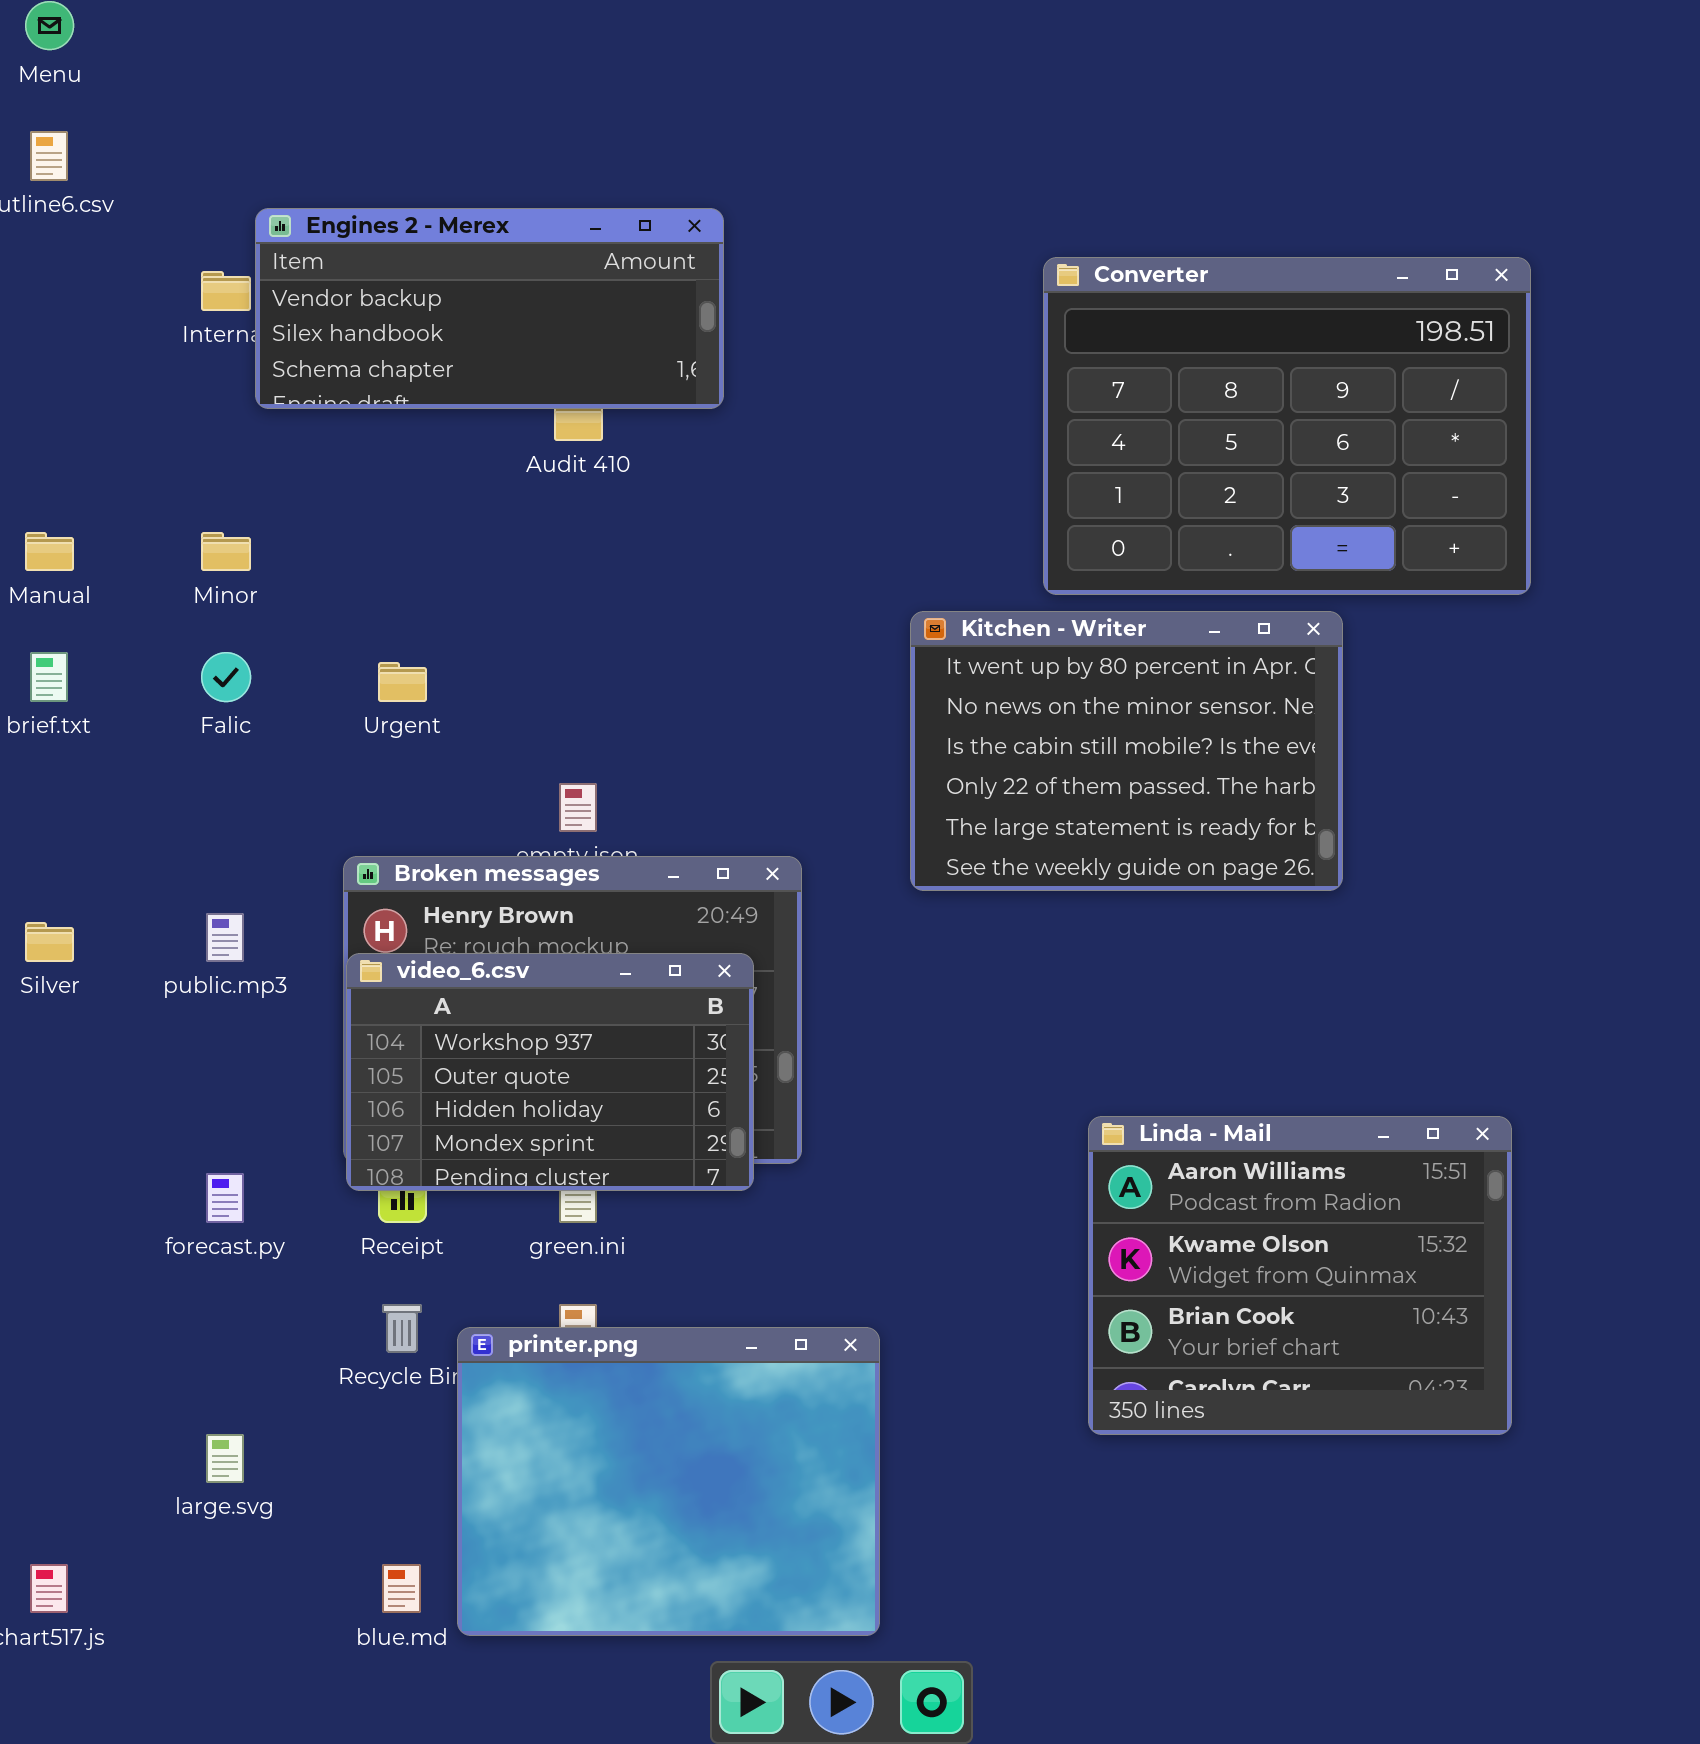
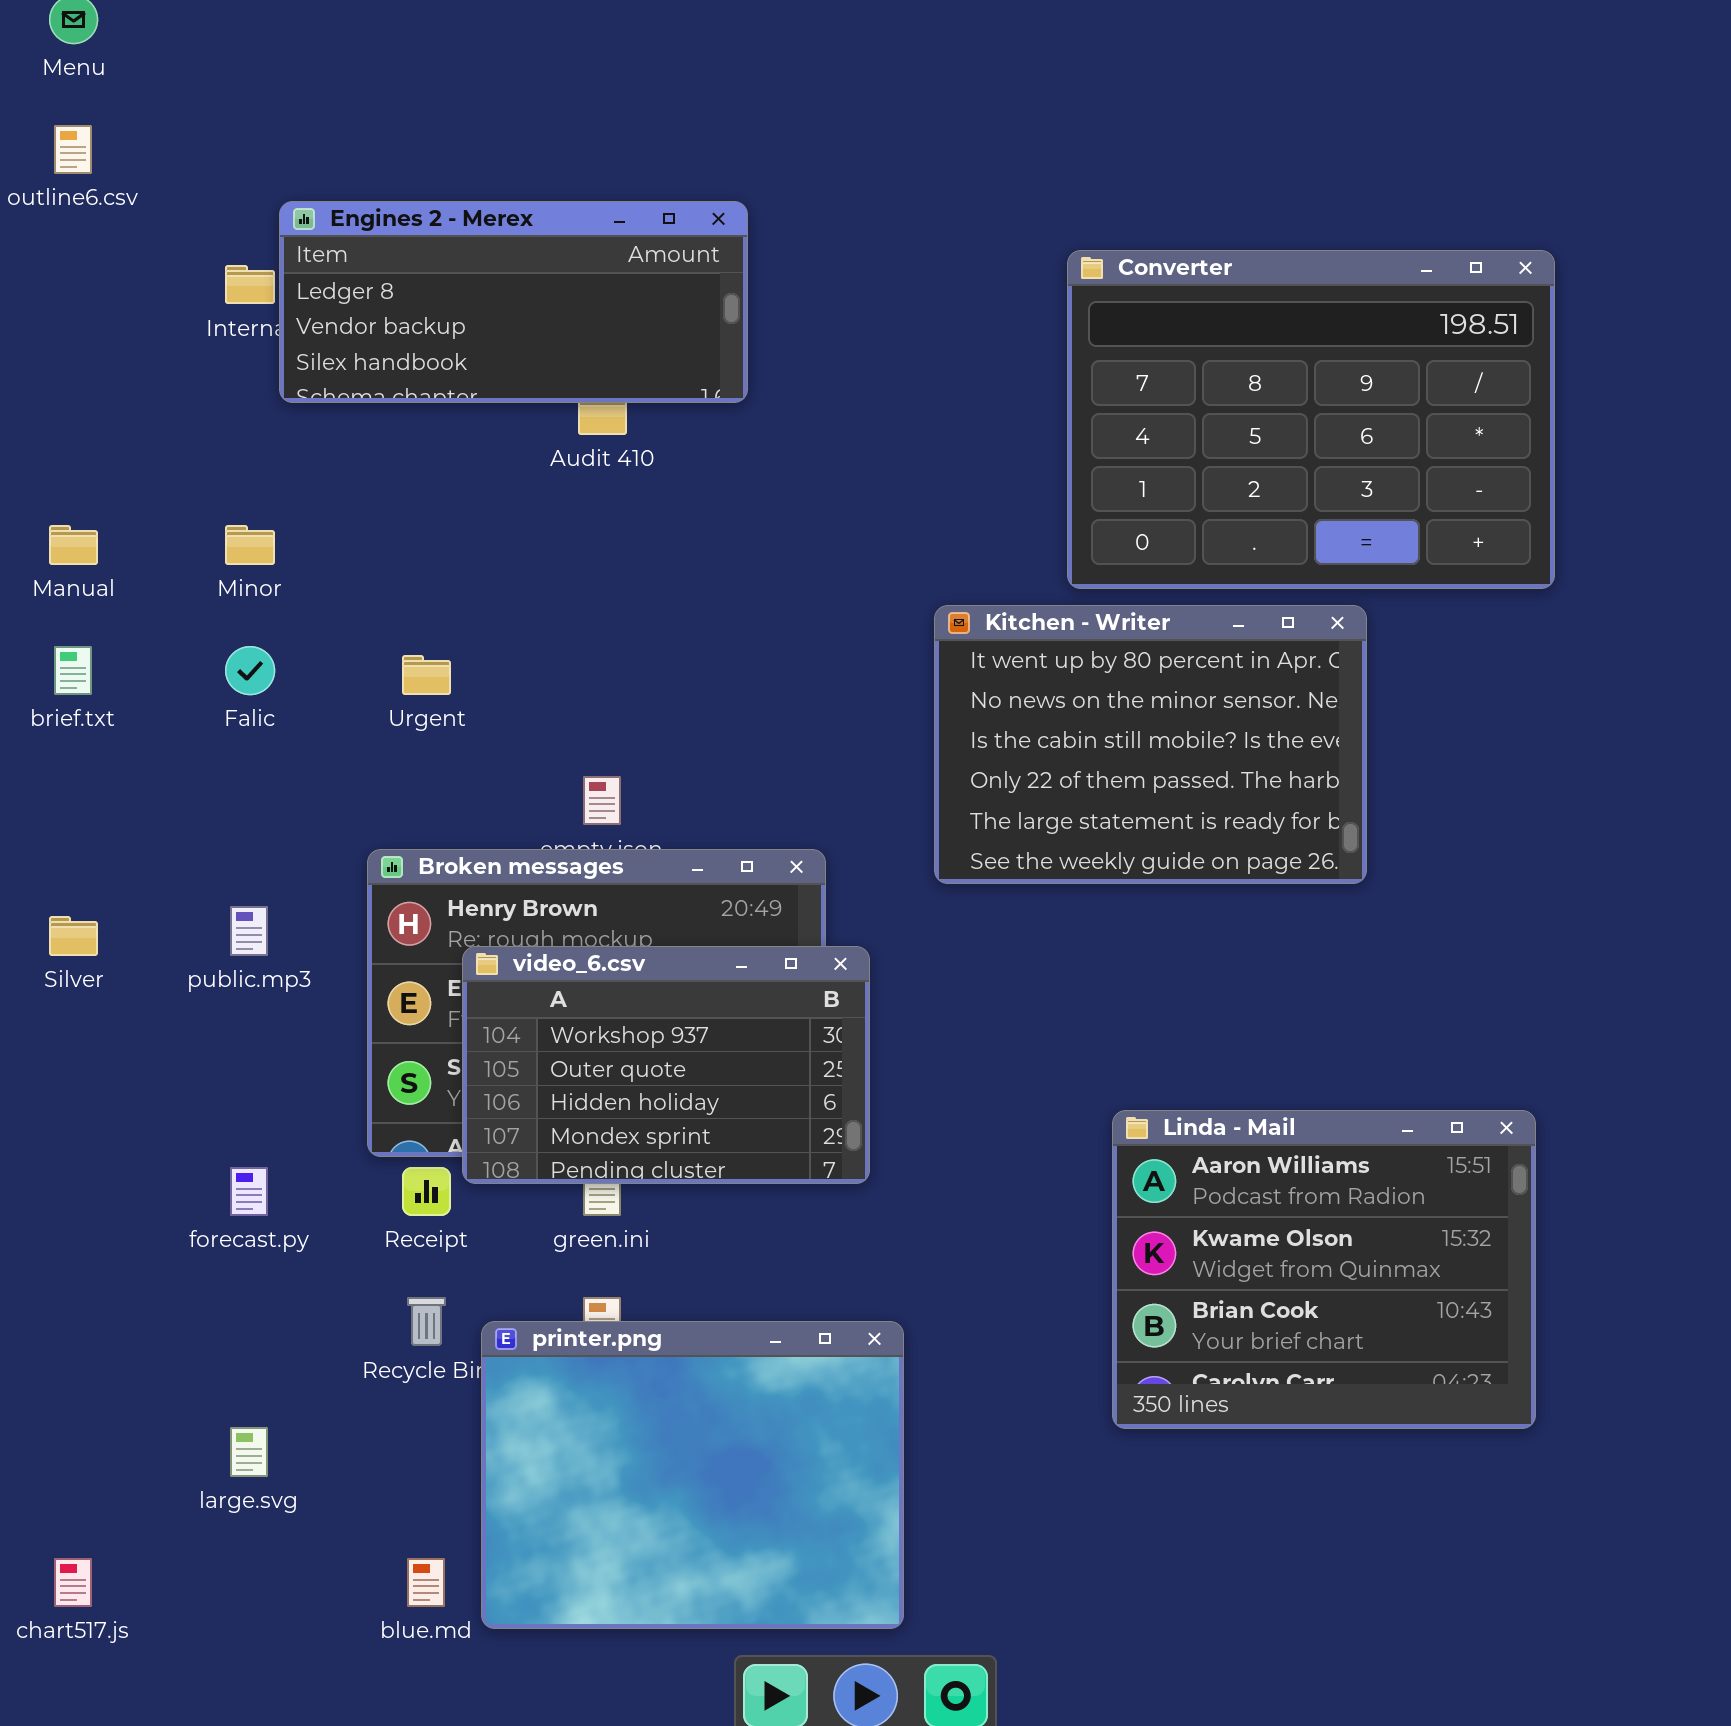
Engines 2 - Merex: [255,208,724,409] -> [279,201,748,403], scrolled up 1 row
video_6.csv: [346,953,754,1191] -> [462,946,870,1184], moved

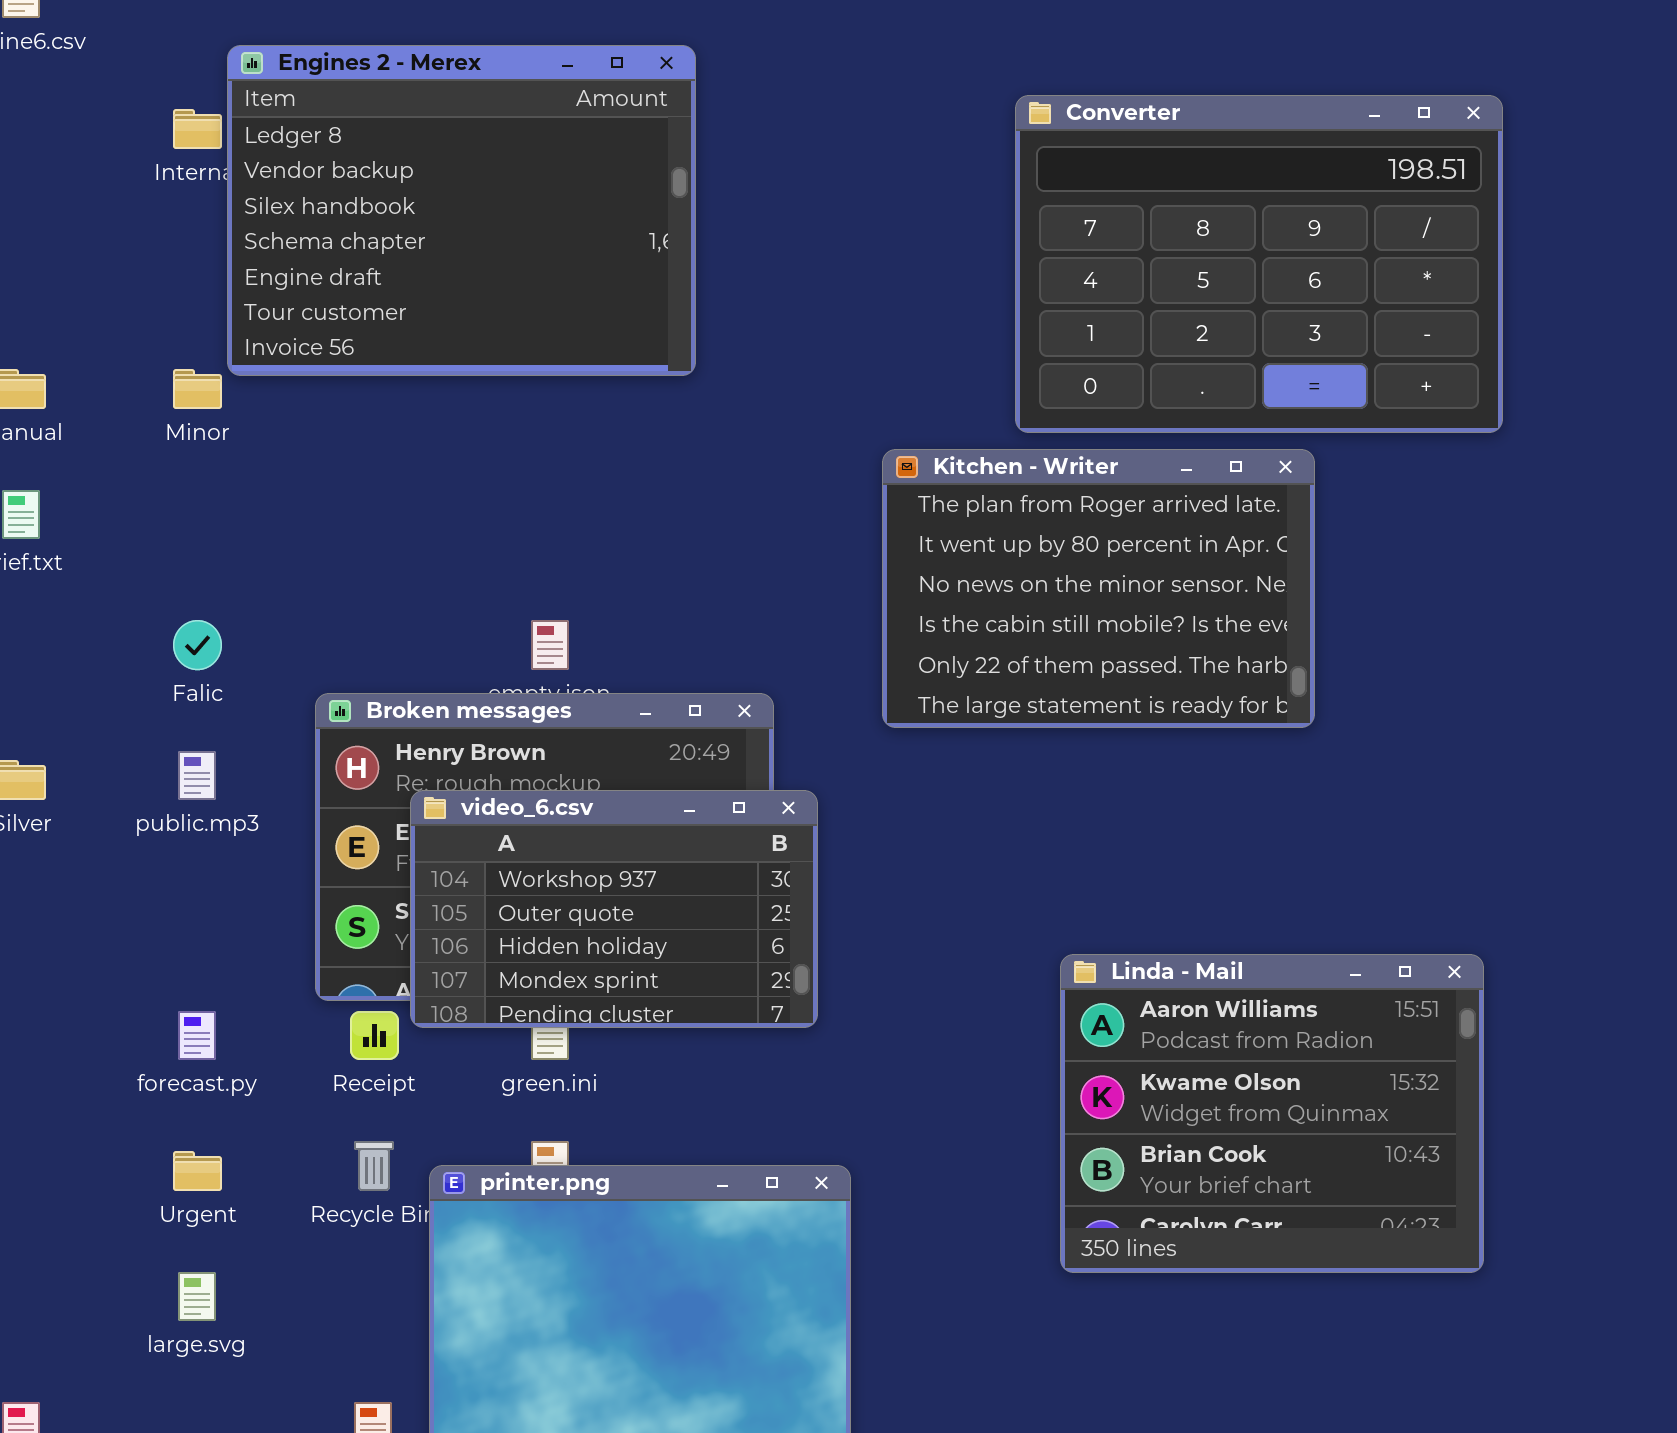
Engines 2 - Merex: [279,201,748,403] -> [227,45,696,376], resized
Kitchen - Writer: [934,605,1367,884] -> [882,449,1315,728], scrolled up 1 row
Falic: [225,646,275,695] -> [173,620,222,670], moved
Urgent: [402,655,451,695] -> [173,1151,222,1191], moved

